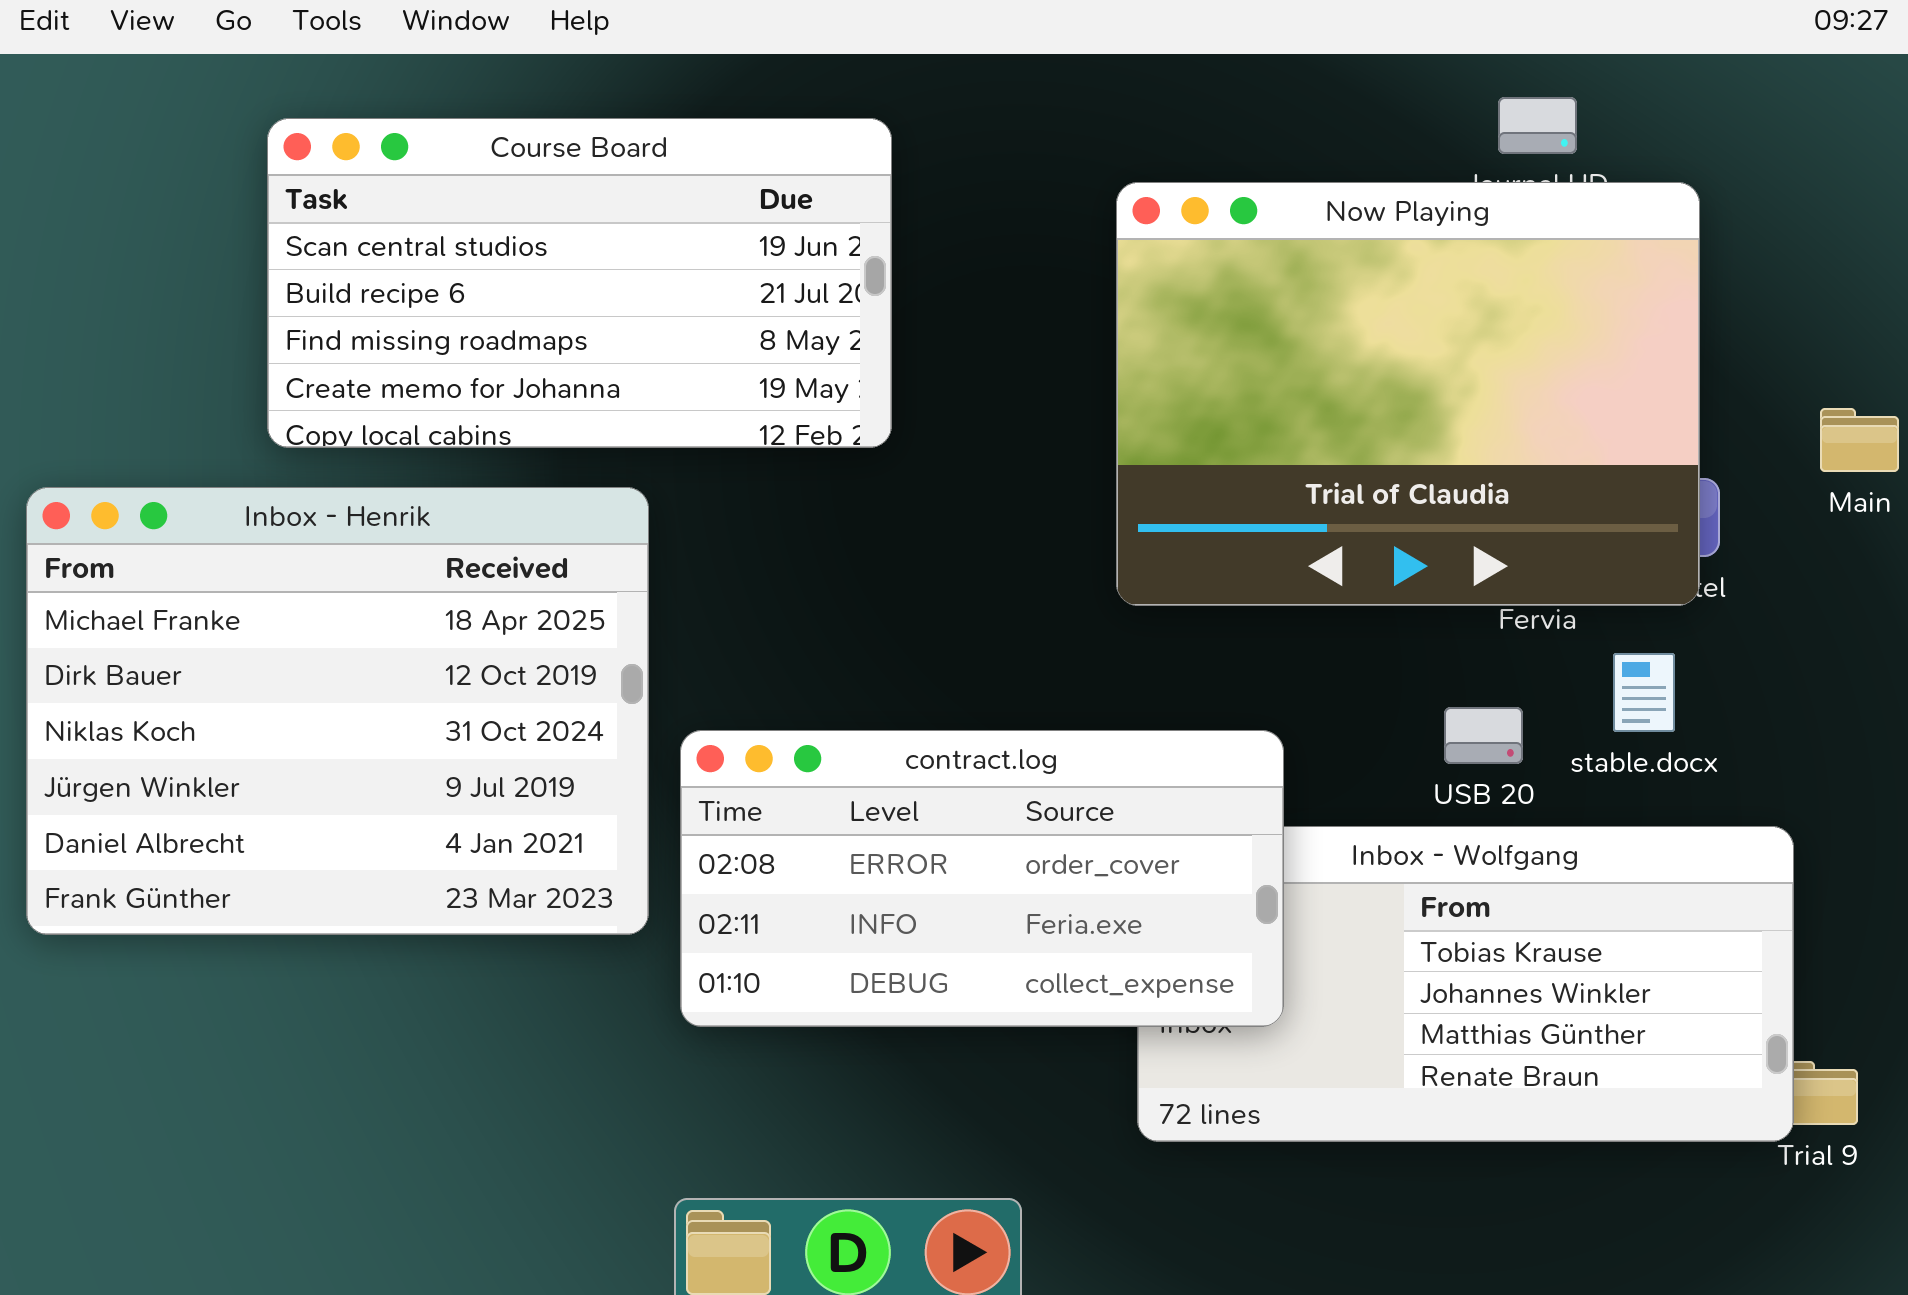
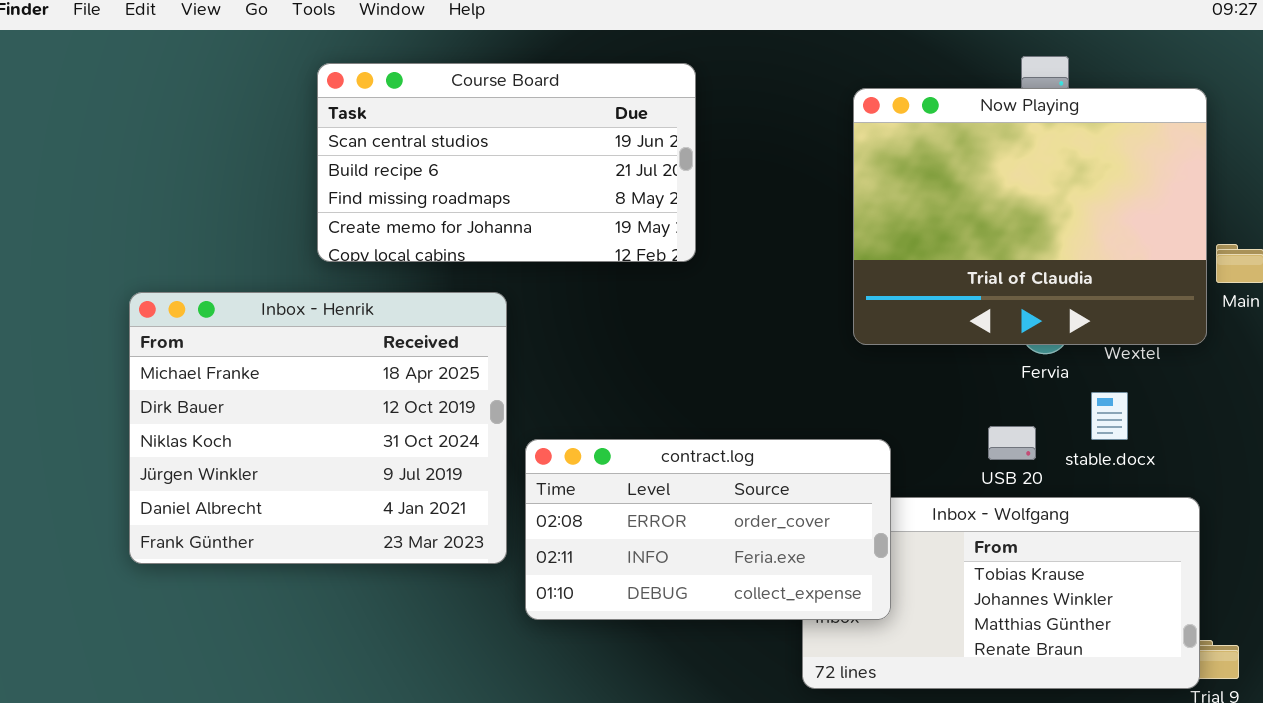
Course Board: [267,118,892,448] -> [317,63,696,262], moved
Now Playing: [1116,182,1700,606] -> [853,88,1207,345], moved

